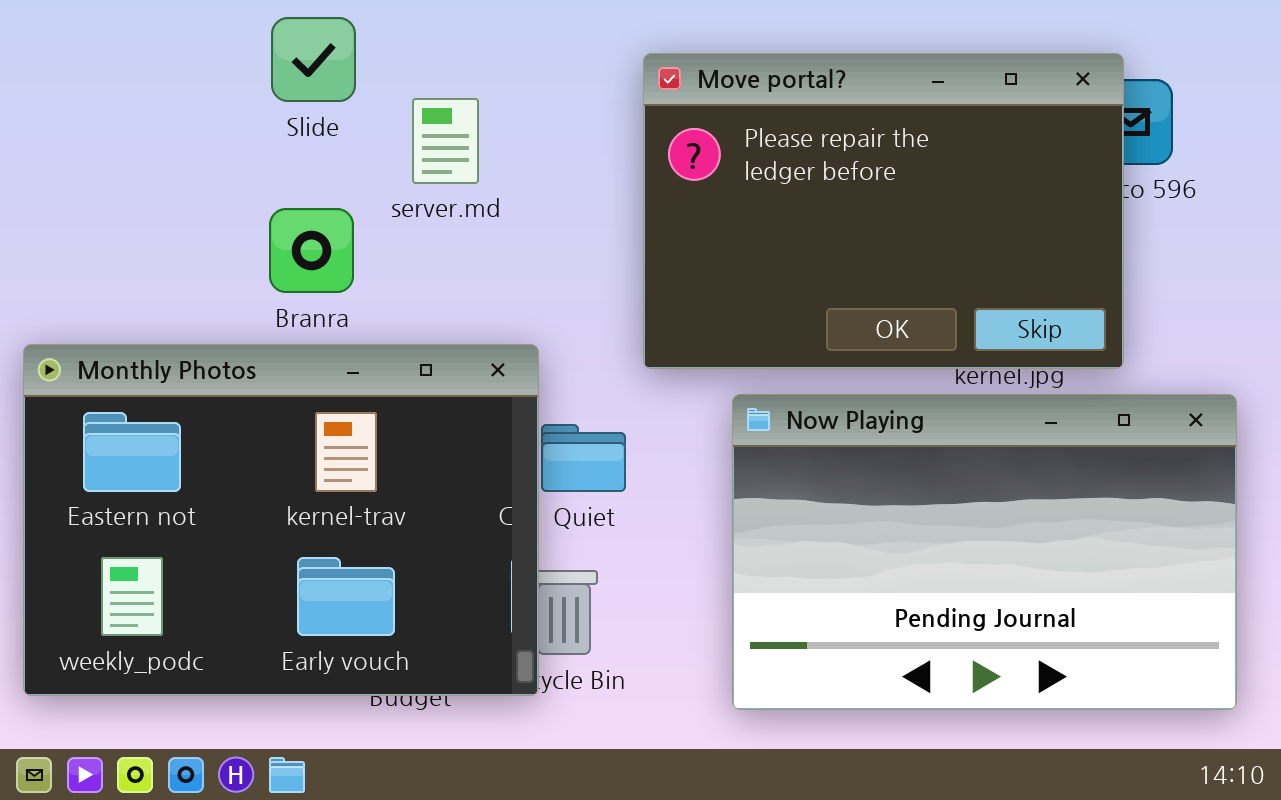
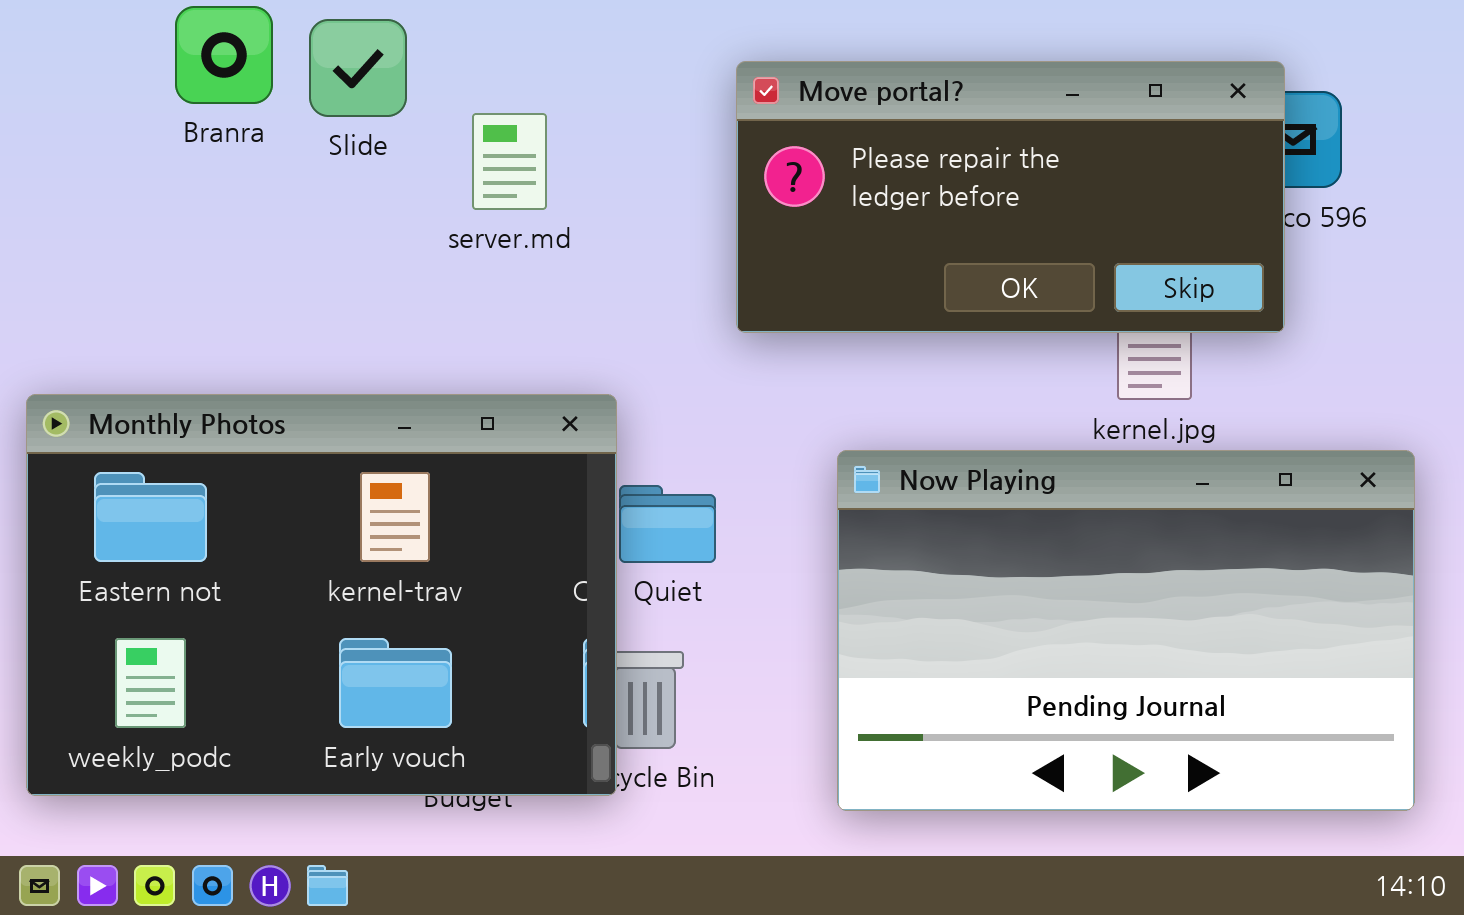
Move portal?: [643,53,1124,369] -> [736,61,1285,333], resized
Branra: [269,208,354,293] -> [175,6,273,104], moved

